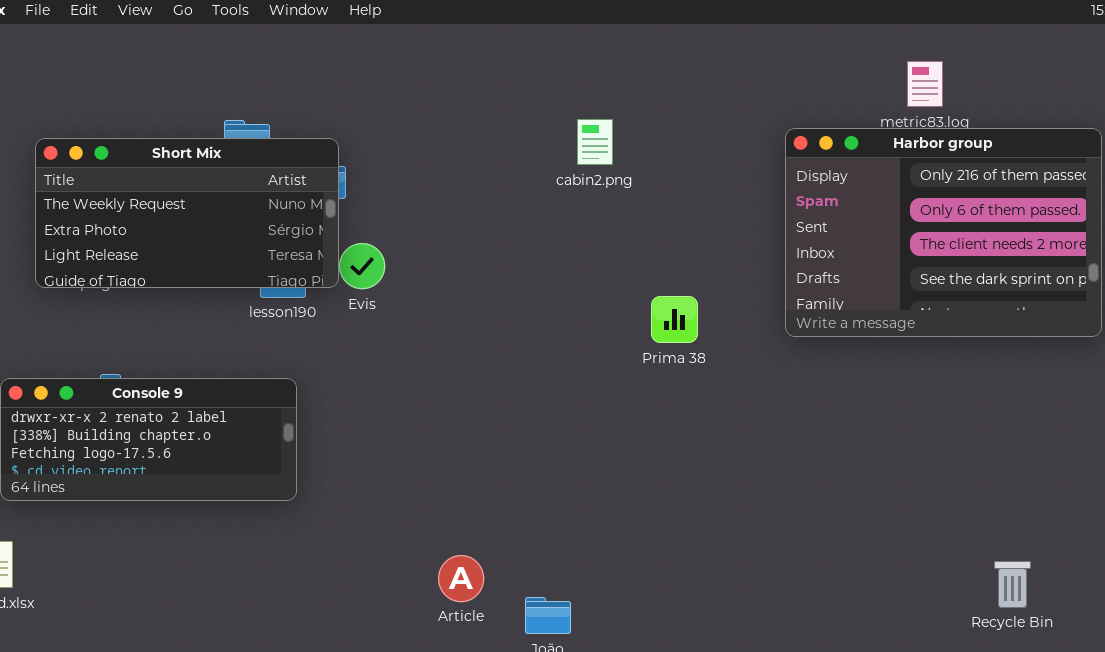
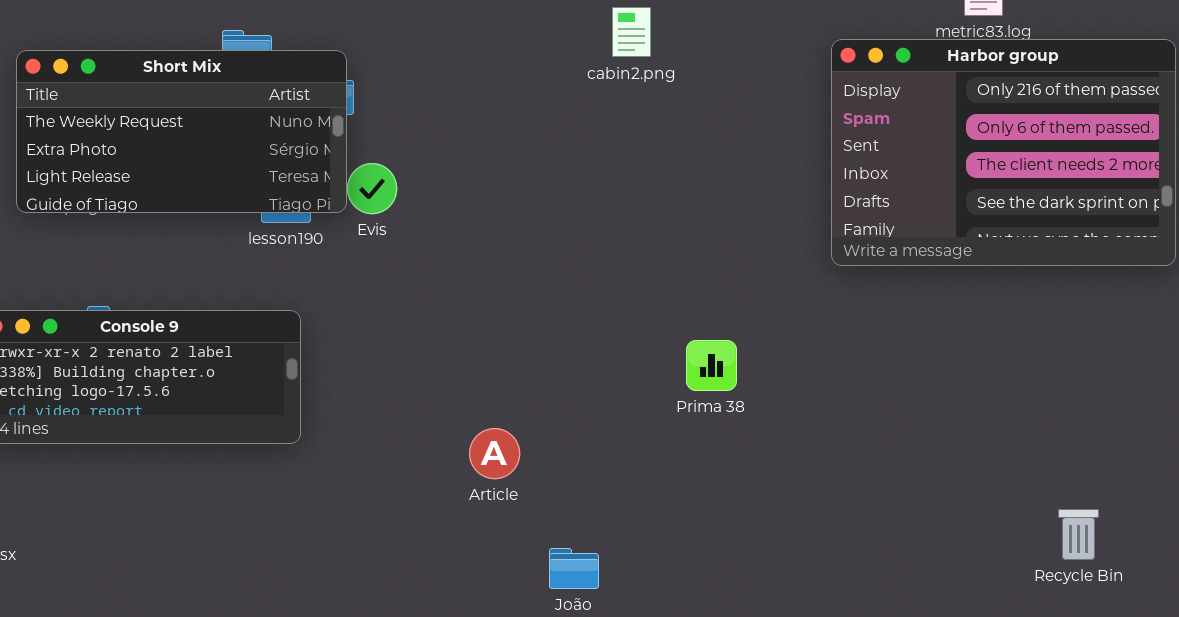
cabin2.png: [577,119,613,165] -> [612,7,651,57], moved
Prima 38: [651,296,698,343] -> [686,340,737,391], moved
Article: [438,555,484,602] -> [469,428,520,479], moved

